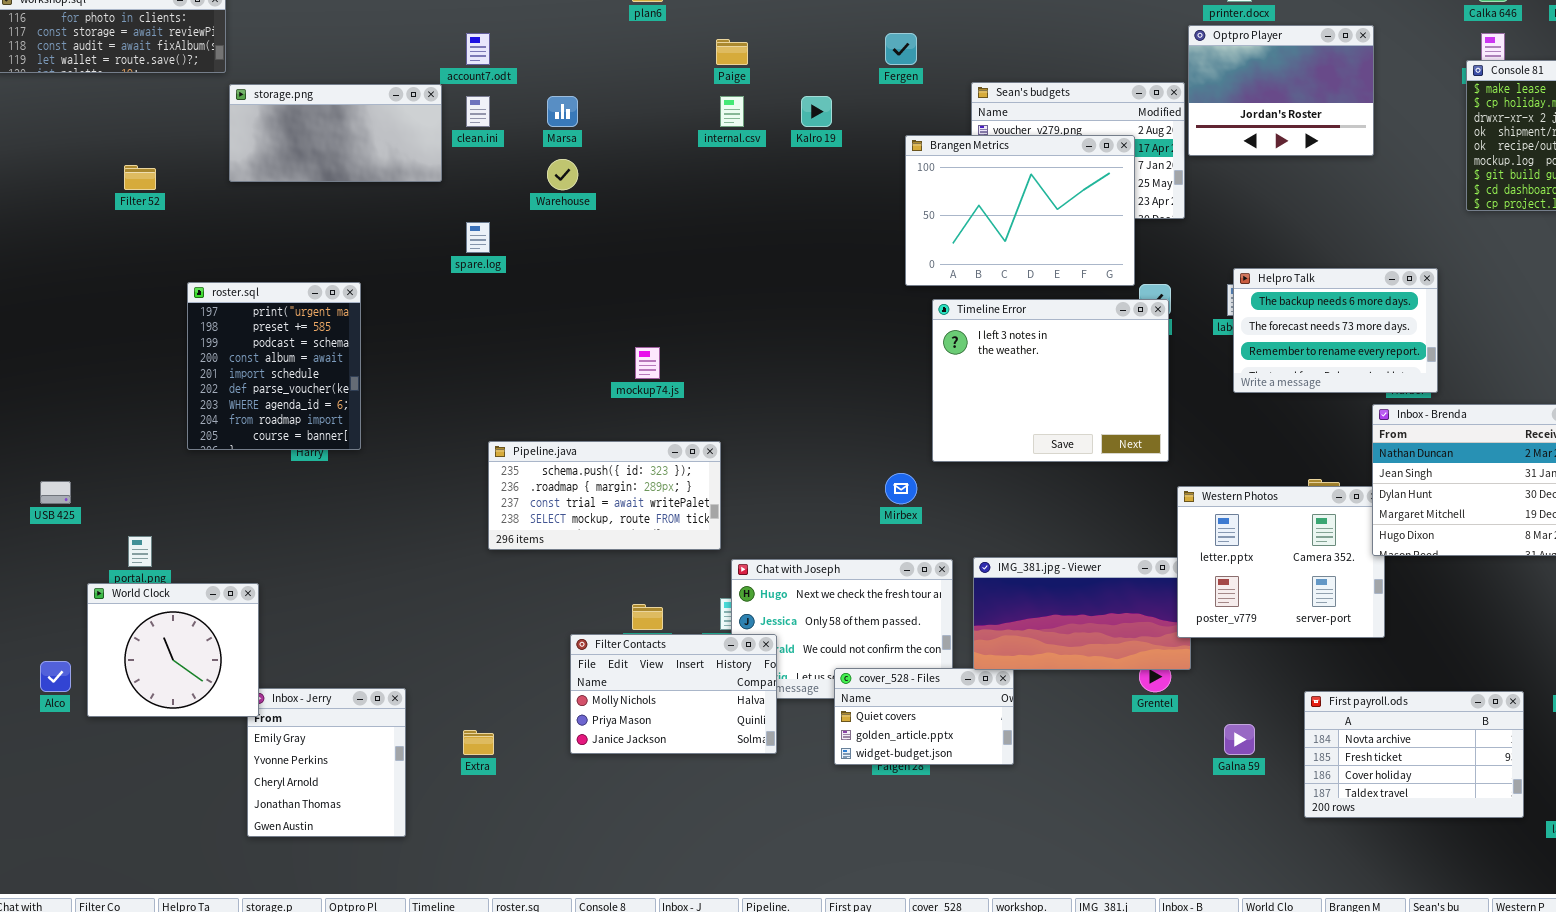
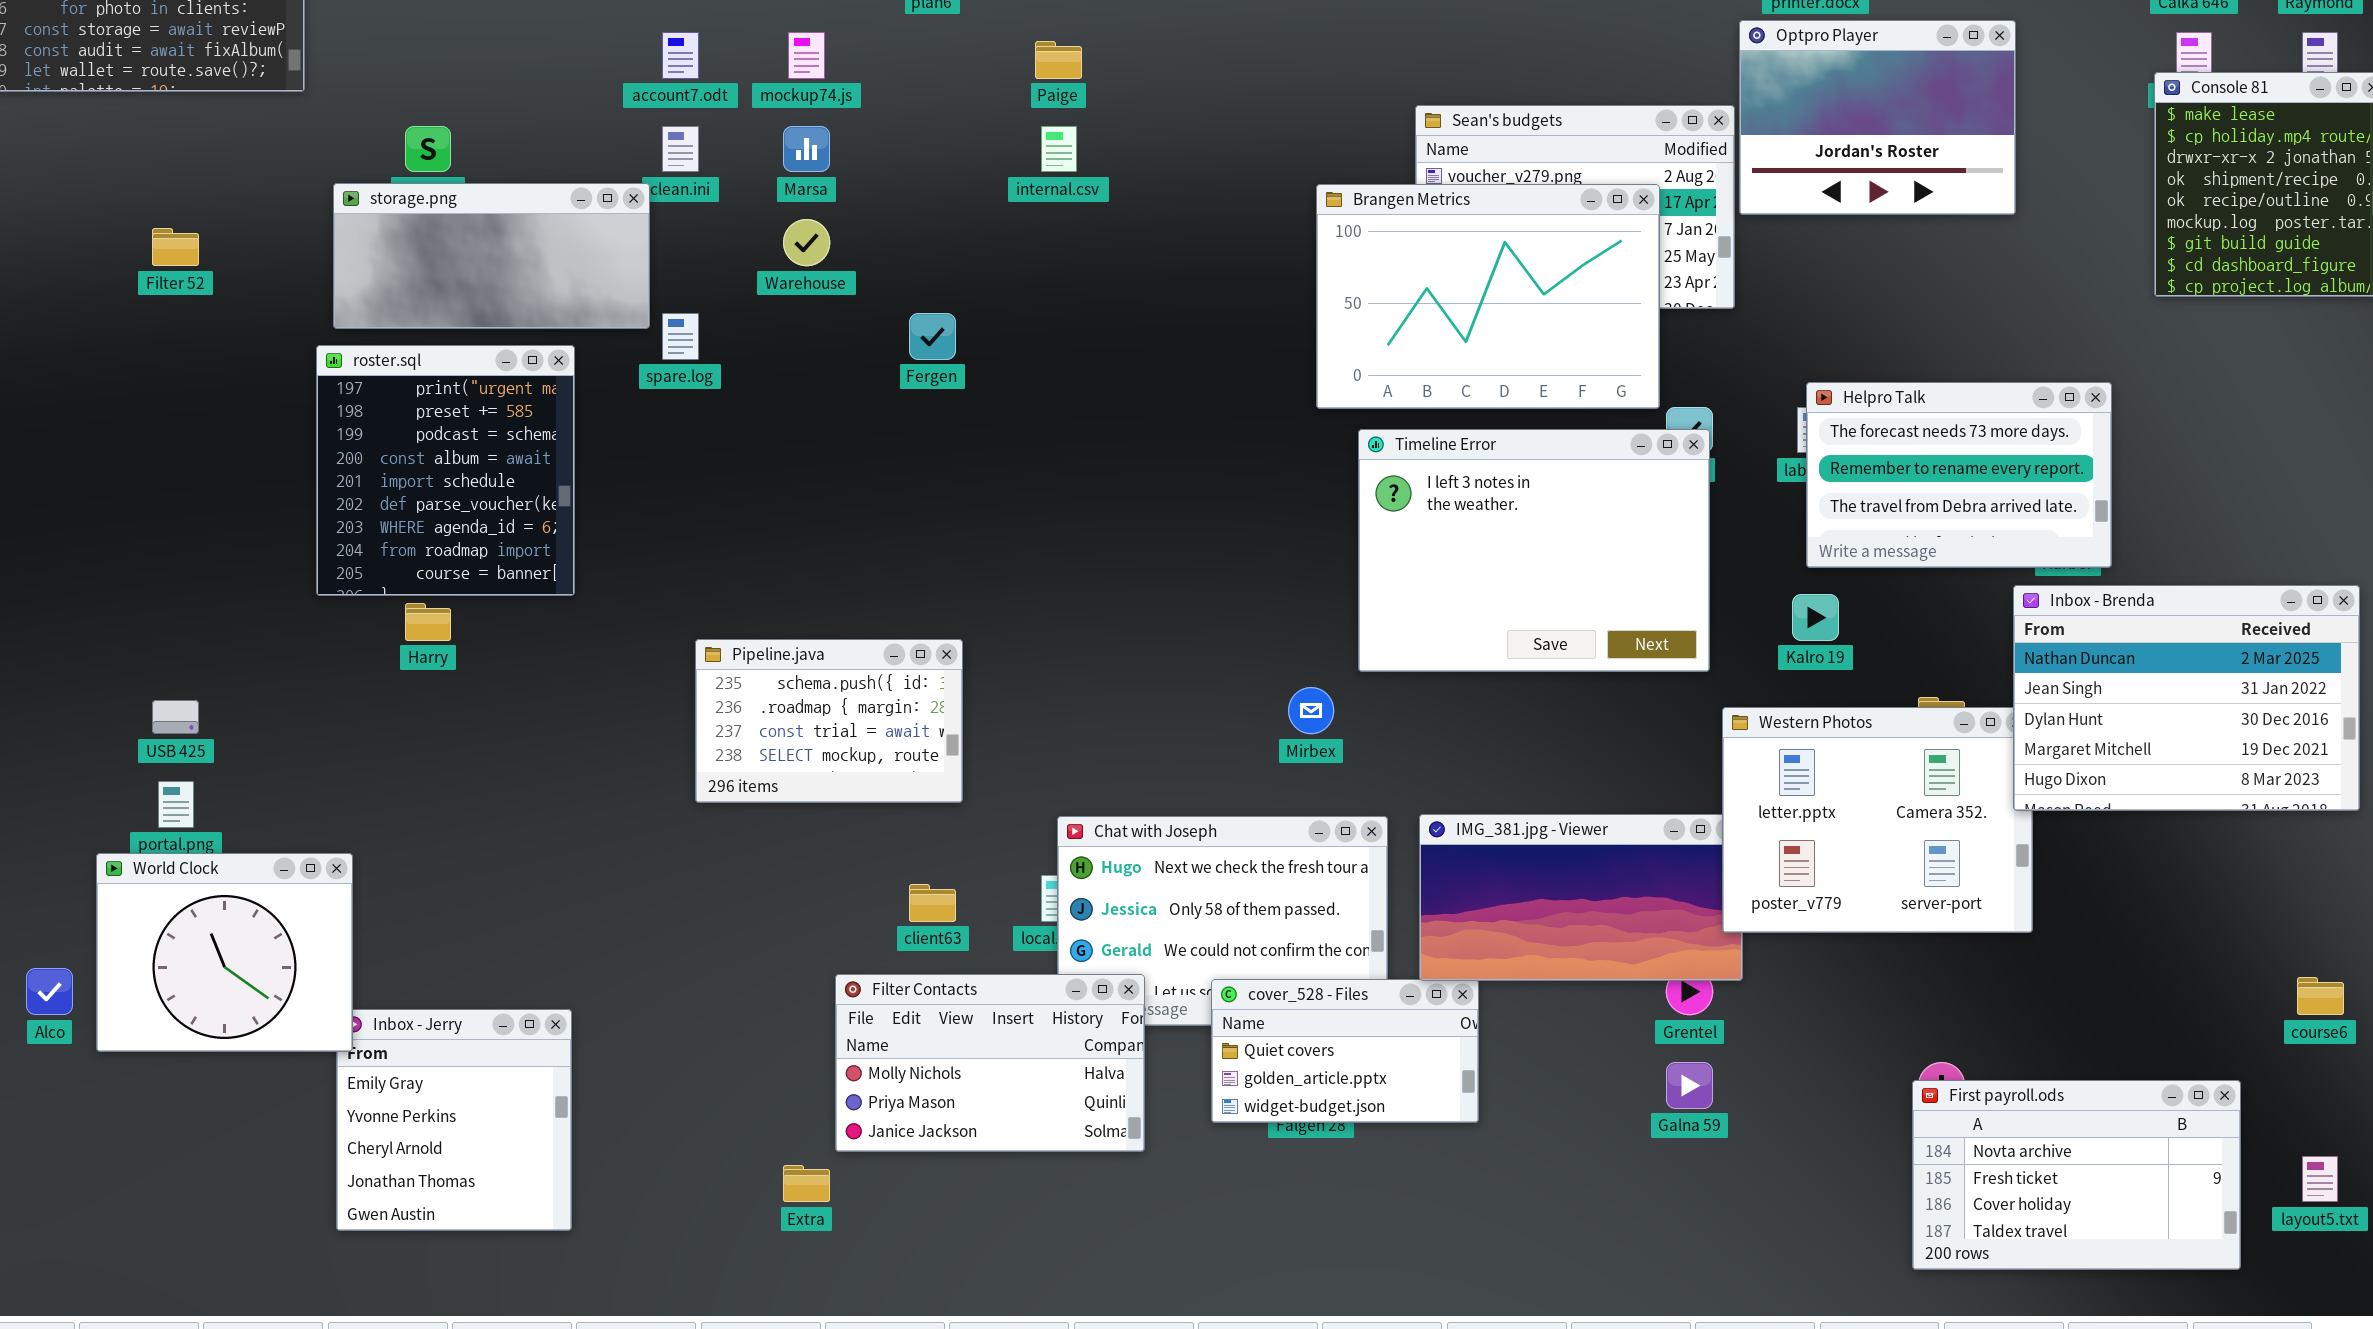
Fergen: [885,33,917,65] -> [909,313,956,360], moved
storage.png: [229,84,442,182] -> [333,183,650,329], moved
Kalro 19: [801,96,832,127] -> [1792,594,1839,641], moved
Helpro Talk: [1233,268,1438,393] -> [1806,382,2112,568], scrolled down 1 row
roster.sql: [187,282,361,450] -> [316,345,575,596], moved
mockup74.js: [635,347,660,379] -> [788,32,825,79], moved
Pipeline.java: [488,441,721,550] -> [695,639,963,803], resized
USB 425: [40,481,71,504] -> [152,700,199,734], moved
Filter Contacts: [570,634,777,754] -> [835,974,1145,1152], moved
First payroll.ods: [1304,691,1524,818] -> [1912,1080,2241,1270], moved
Galna 59: [1224,724,1255,755] -> [1666,1062,1713,1109], moved
Extra: [463,730,494,755] -> [783,1165,830,1202], moved

